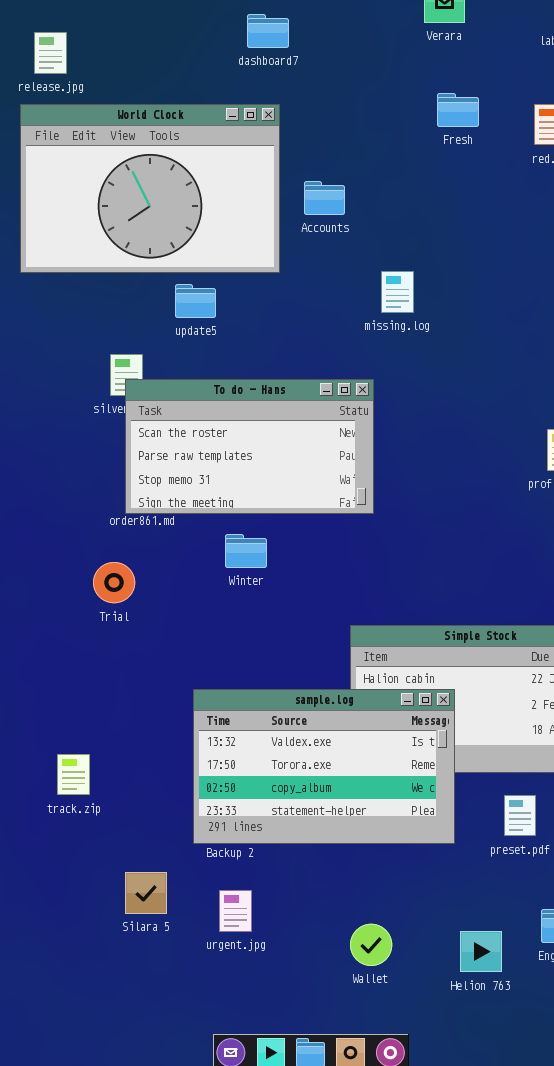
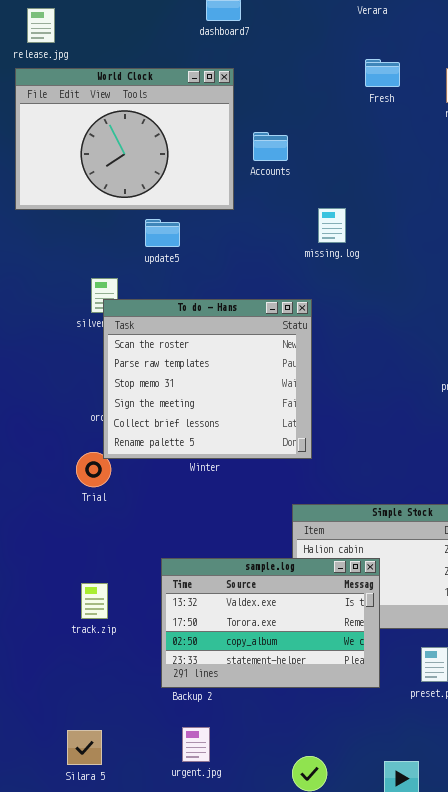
To do - Hans: [125,379,374,514] -> [103,299,312,459], resized
track.zip: [57,754,90,795] -> [81,583,108,619], moved
Silara 5: [125,872,167,914] -> [67,730,102,765], moved

